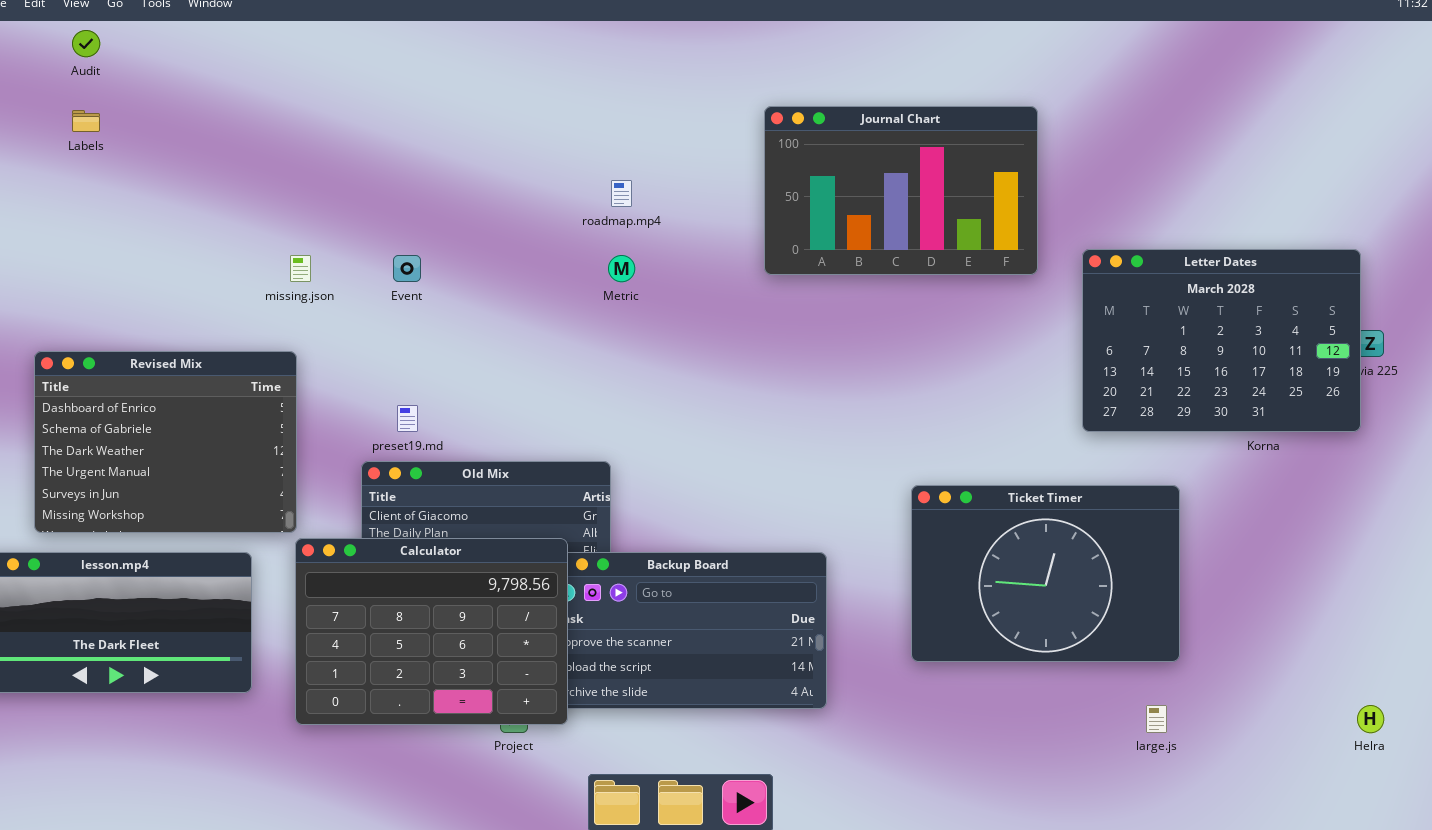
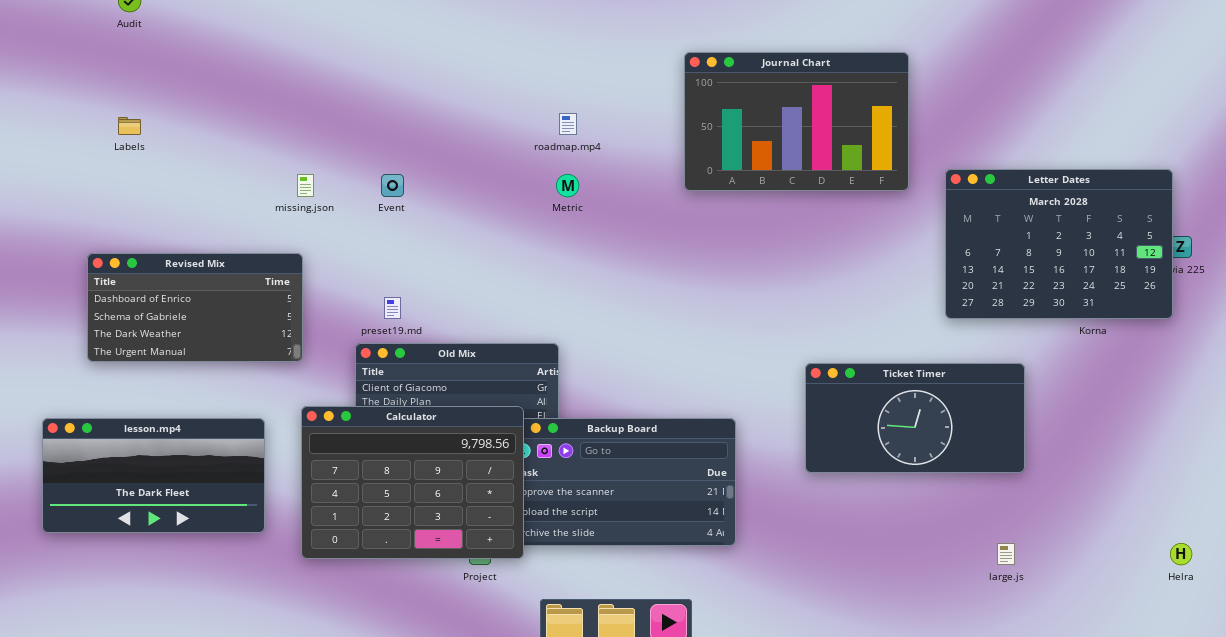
Labels: [72,110,100,132] -> [118,117,141,135], moved
Revised Mix: [34,351,297,533] -> [87,253,303,362], resized
Ticket Timer: [911,485,1180,662] -> [805,363,1025,473], resized

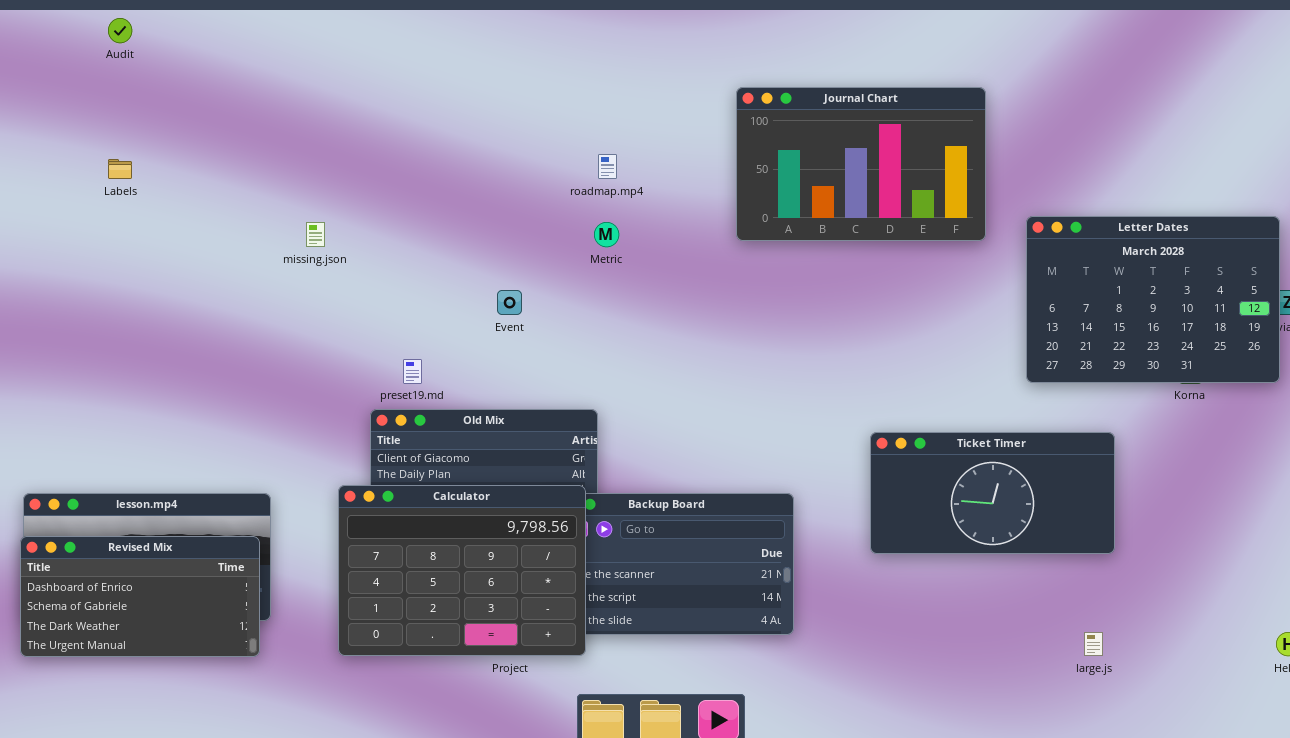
Event: [381,174,404,197] -> [497,290,522,315], moved
Revised Mix: [87,253,303,362] -> [20,536,260,657], moved
Calculator: [301,406,524,559] -> [338,485,586,656], moved

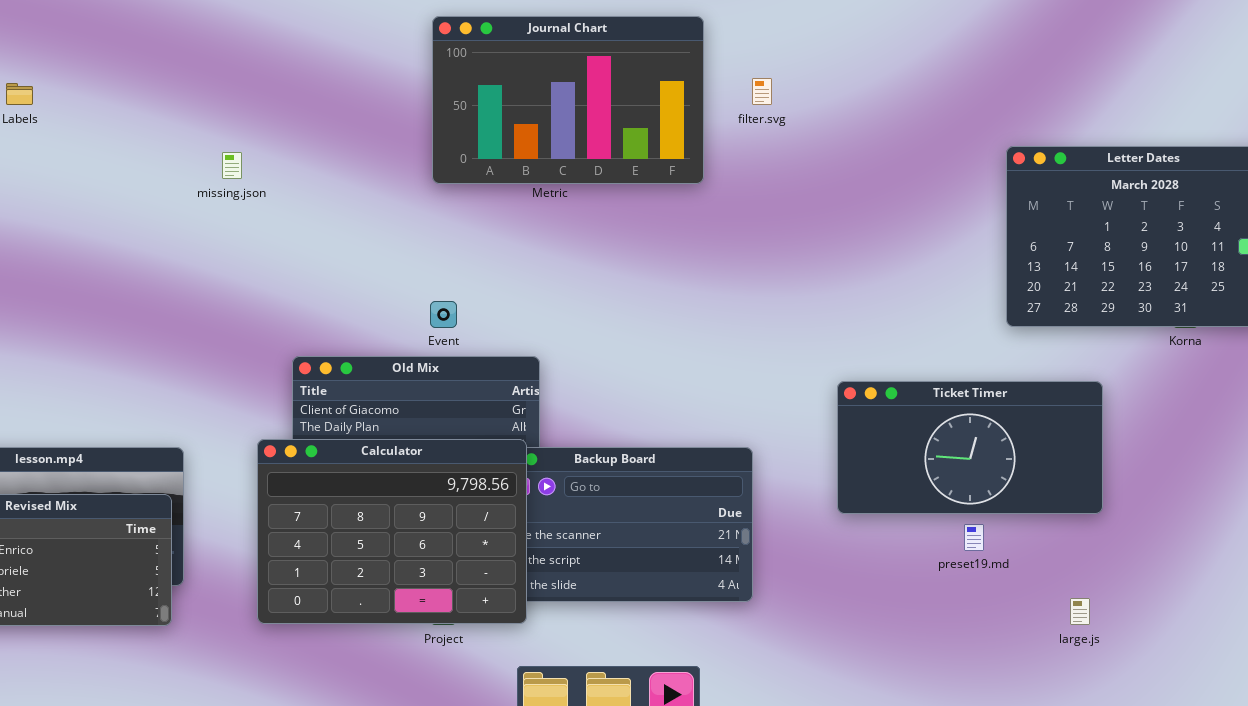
Journal Chart: [736,87,986,241] -> [432,16,704,184], moved
Event: [497,290,522,315] -> [430,301,457,328], moved
preset19.md: [403,359,422,384] -> [964,524,984,551], moved

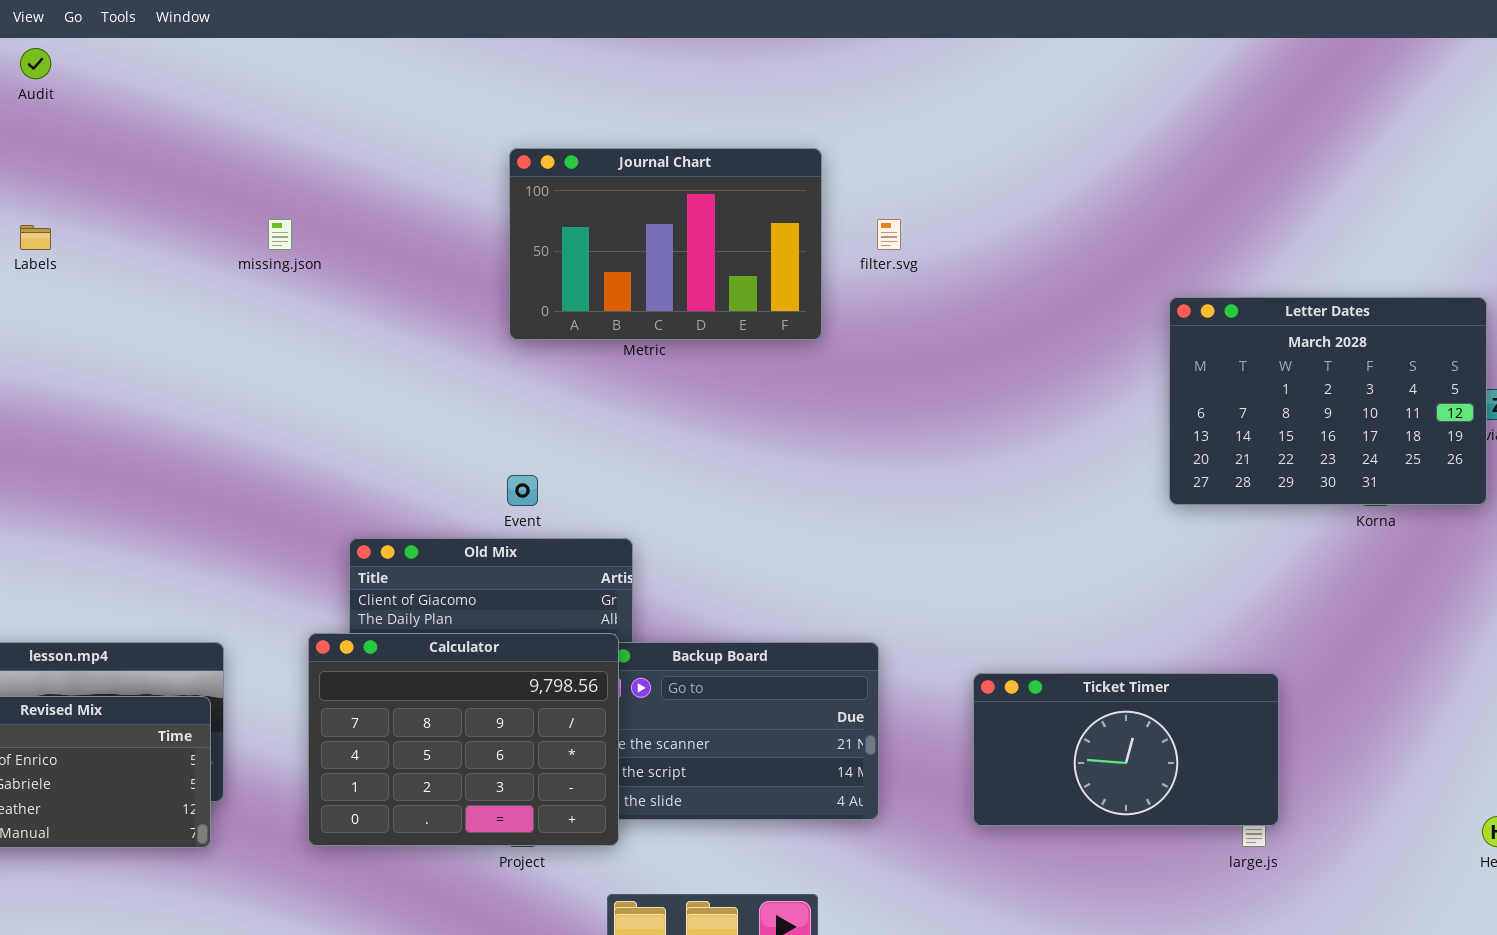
missing.json: [222,152,242,179] -> [268,219,292,250], moved
Ticket Timer: [837,381,1103,514] -> [973,673,1279,826], moved

